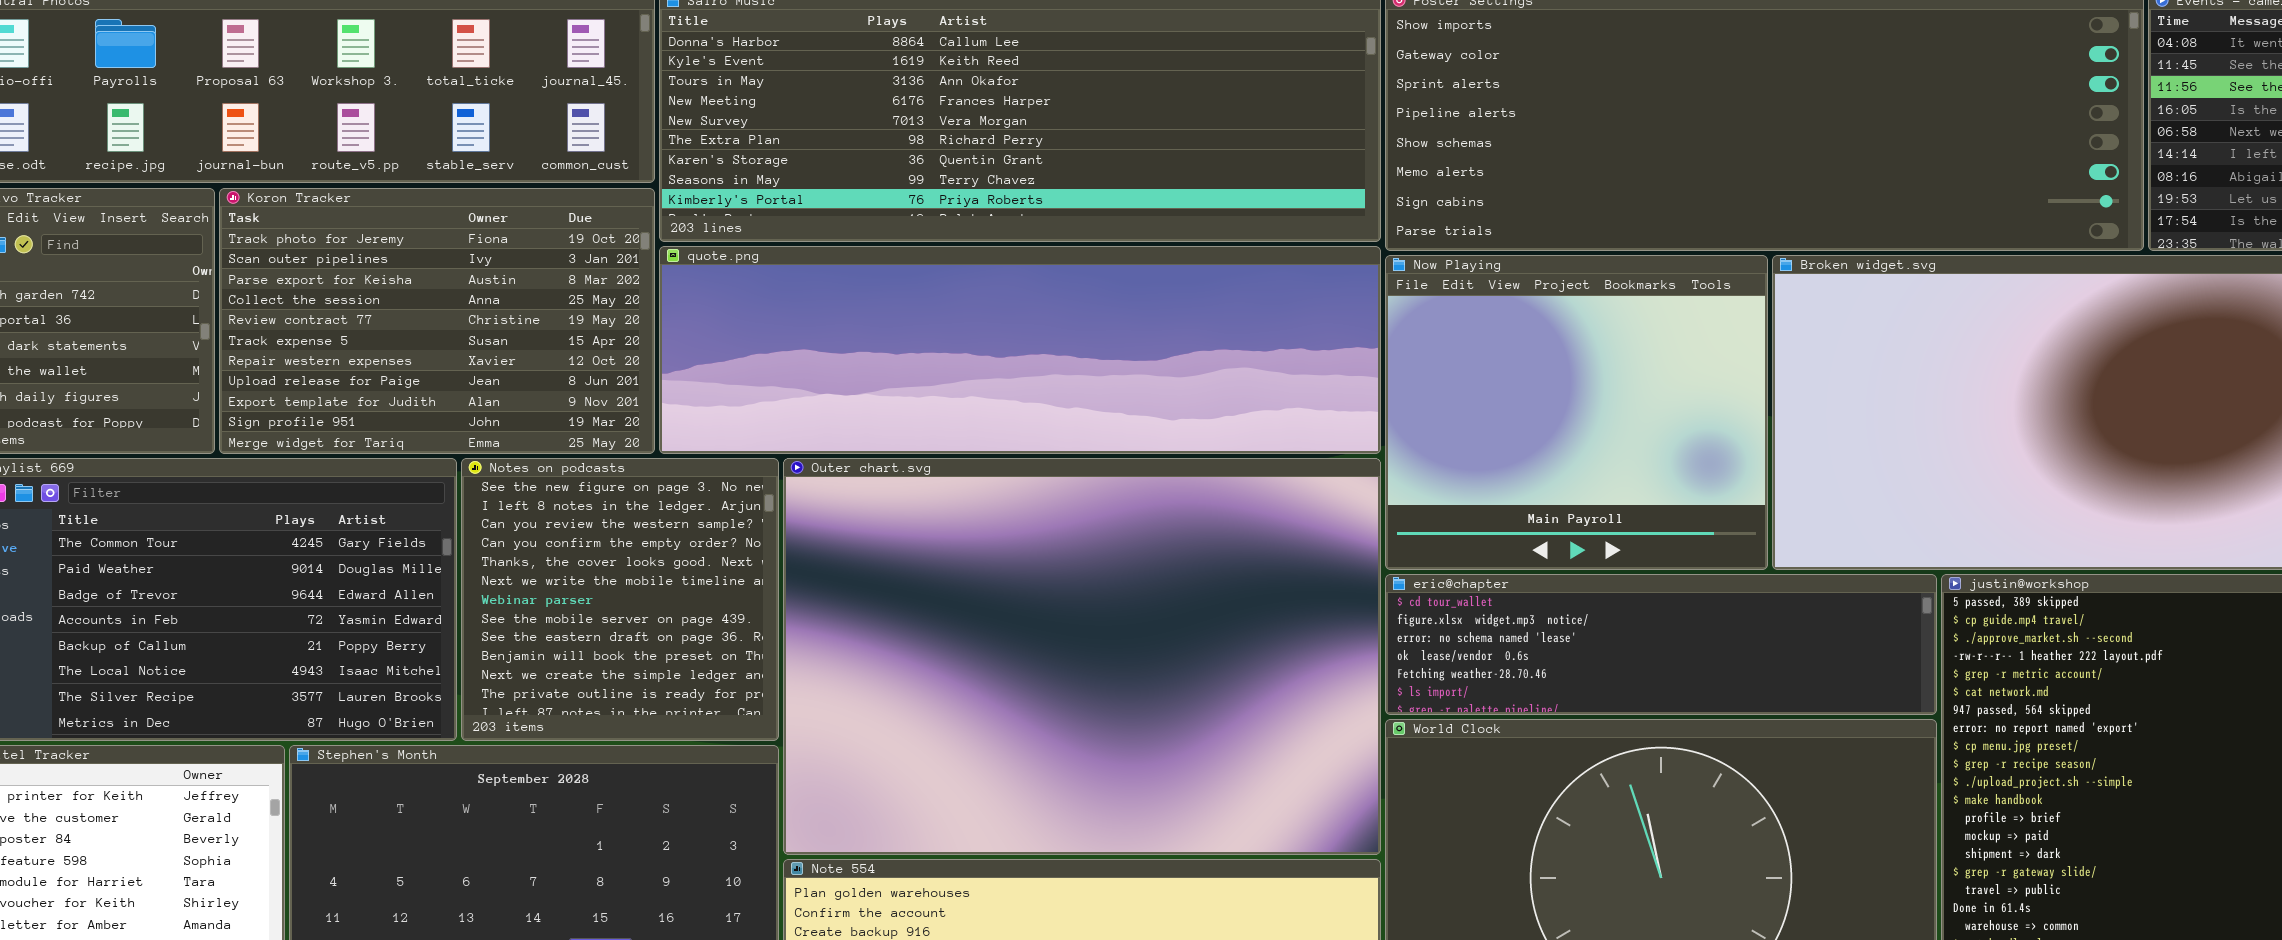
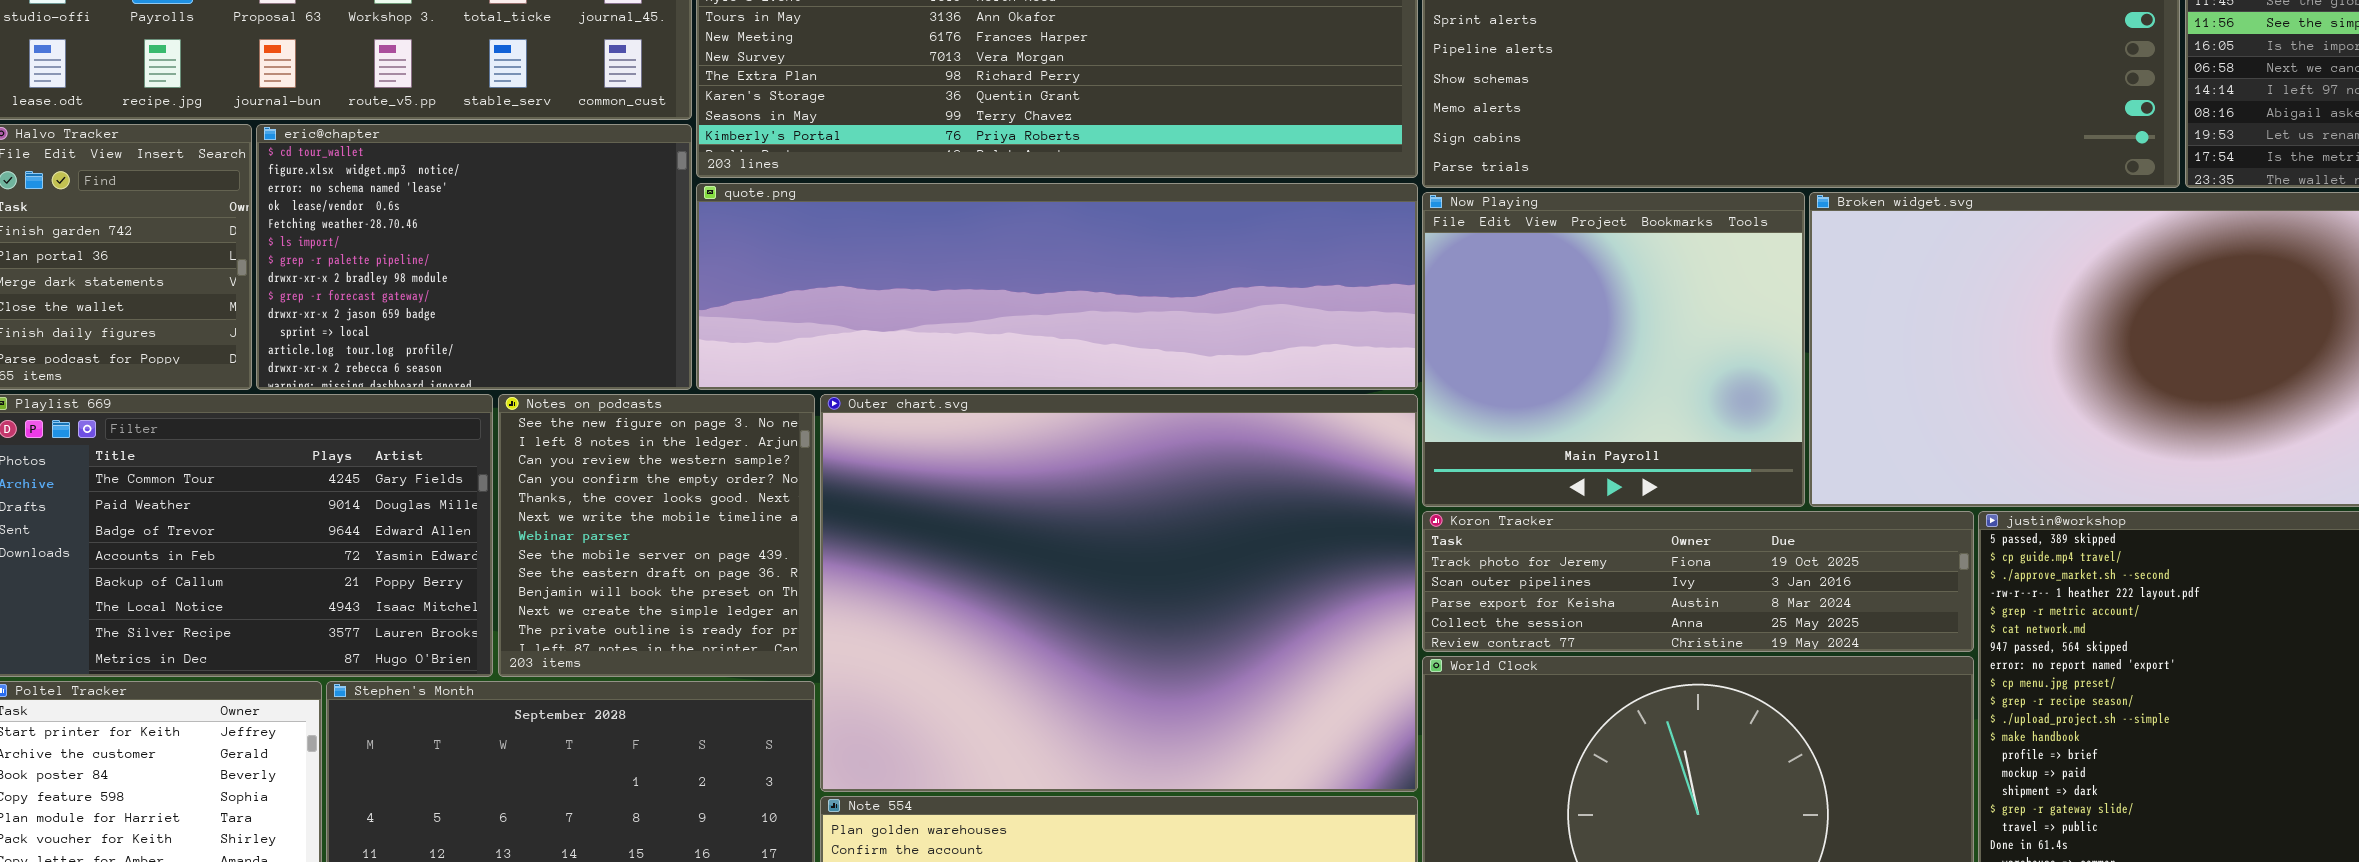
Koron Tracker: [219,188,655,454] -> [1422,511,1974,652], moved, resized
eric@chapter: [1385,574,1937,715] -> [256,124,692,390], moved, resized

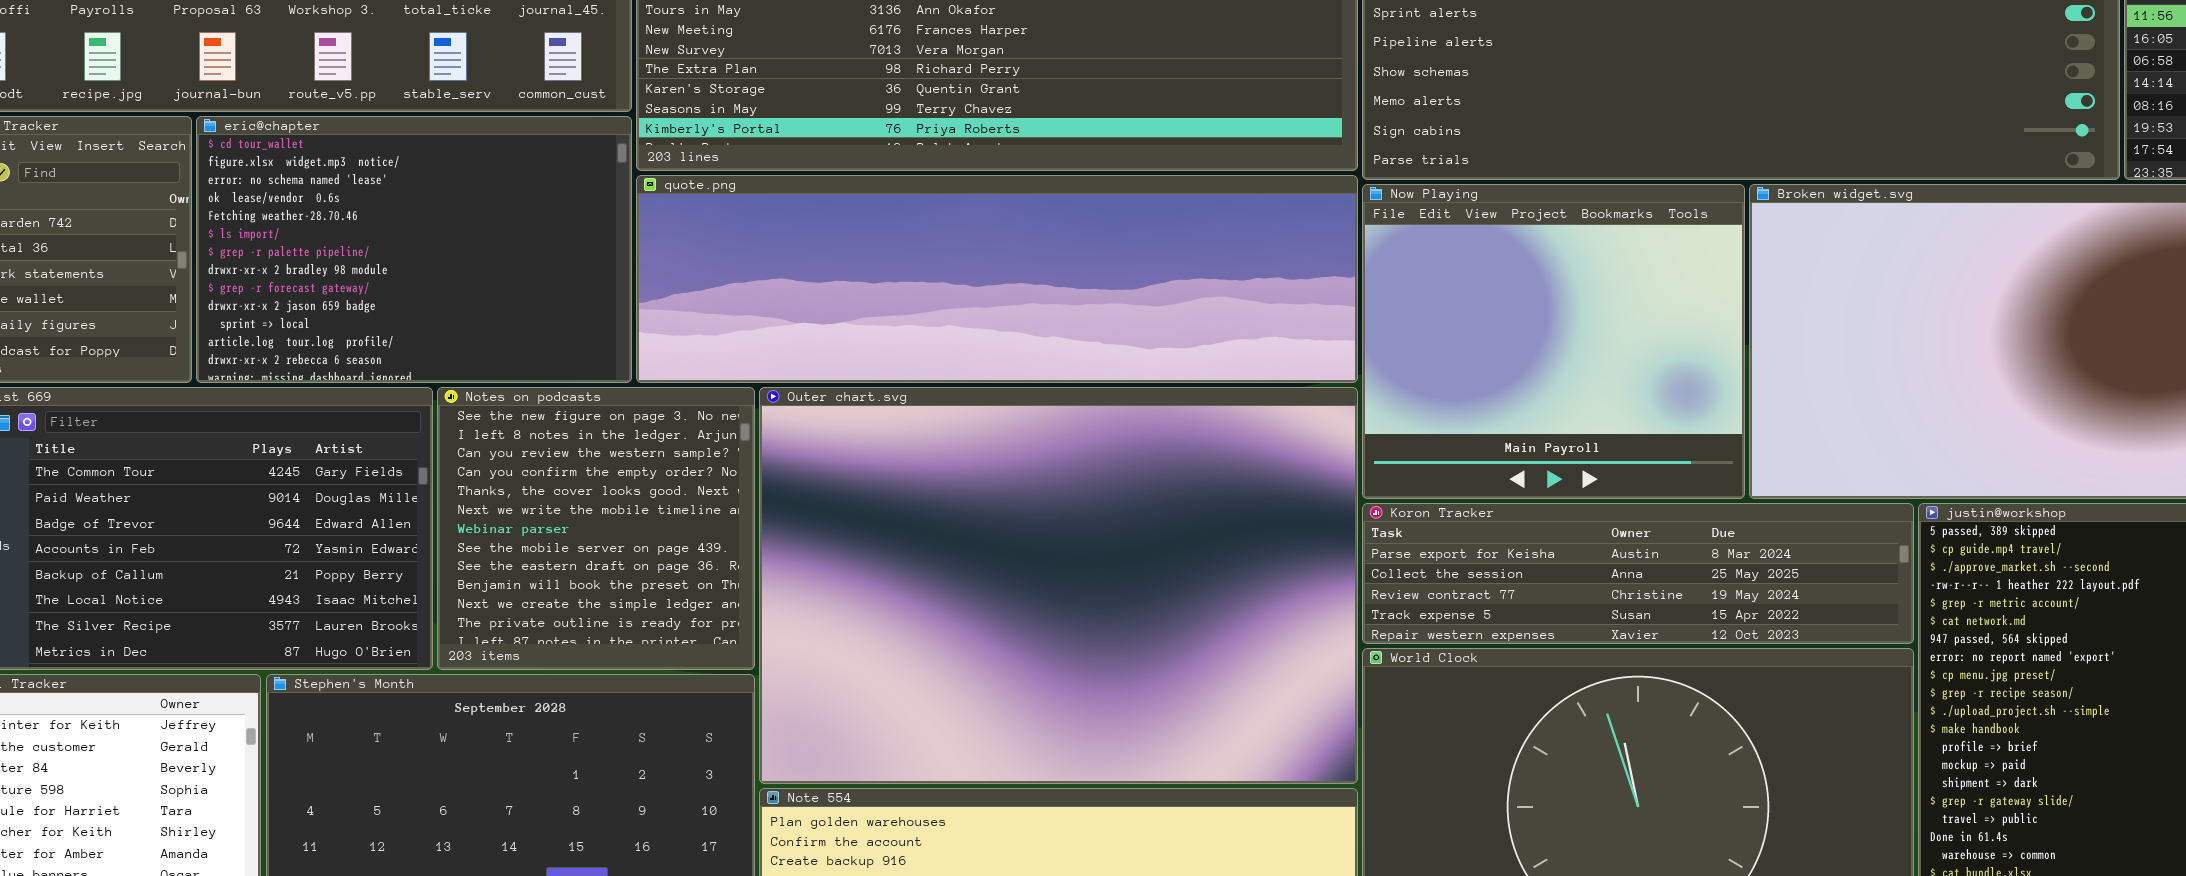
Koron Tracker: [1422,511,1974,652] -> [1362,503,1914,644], scrolled down 2 rows

